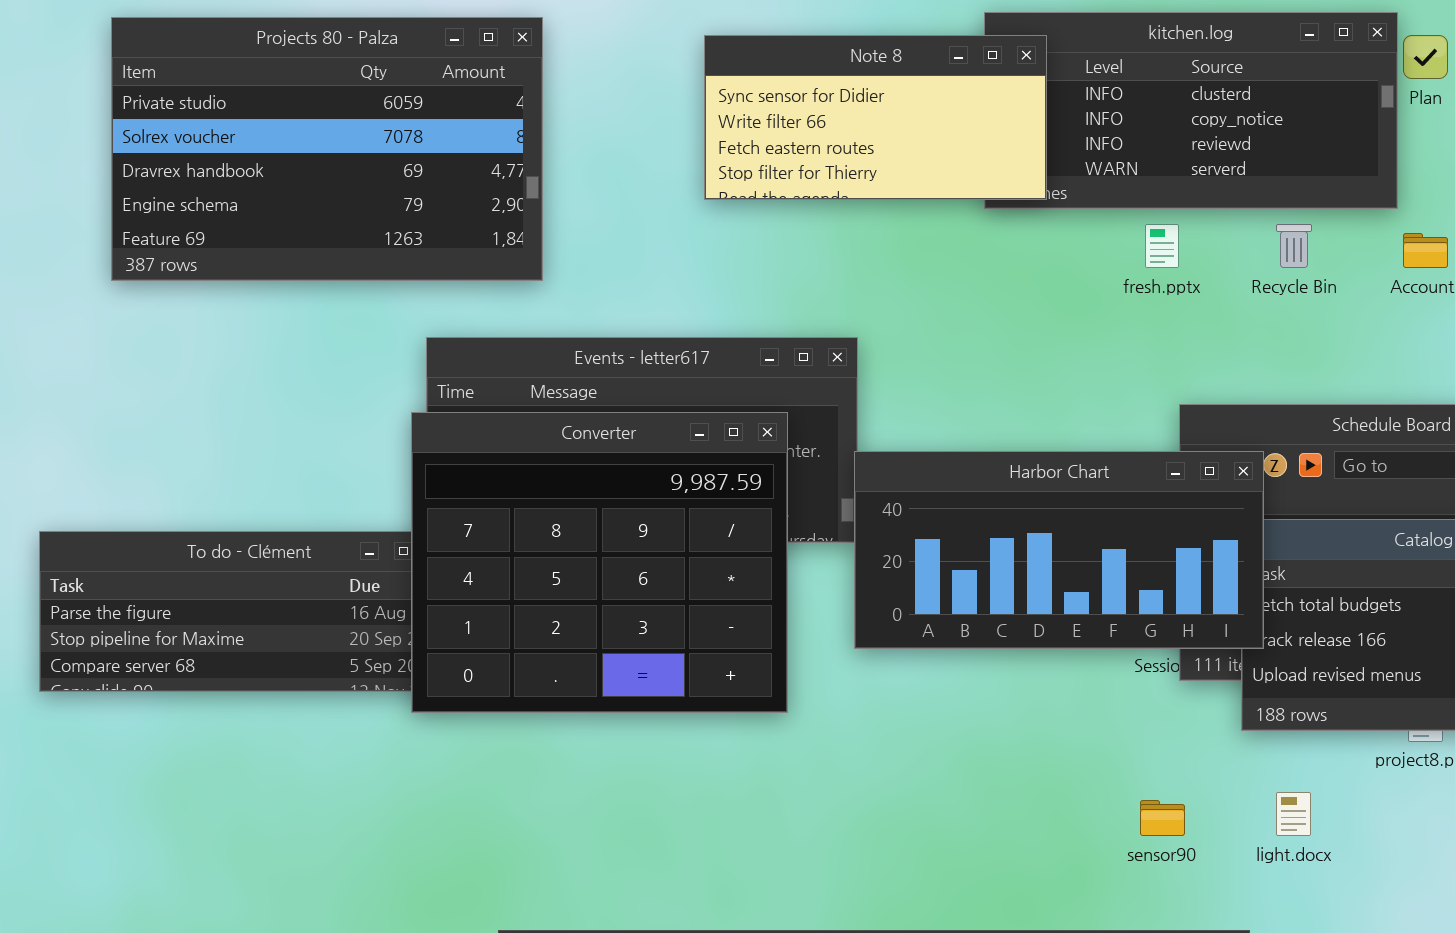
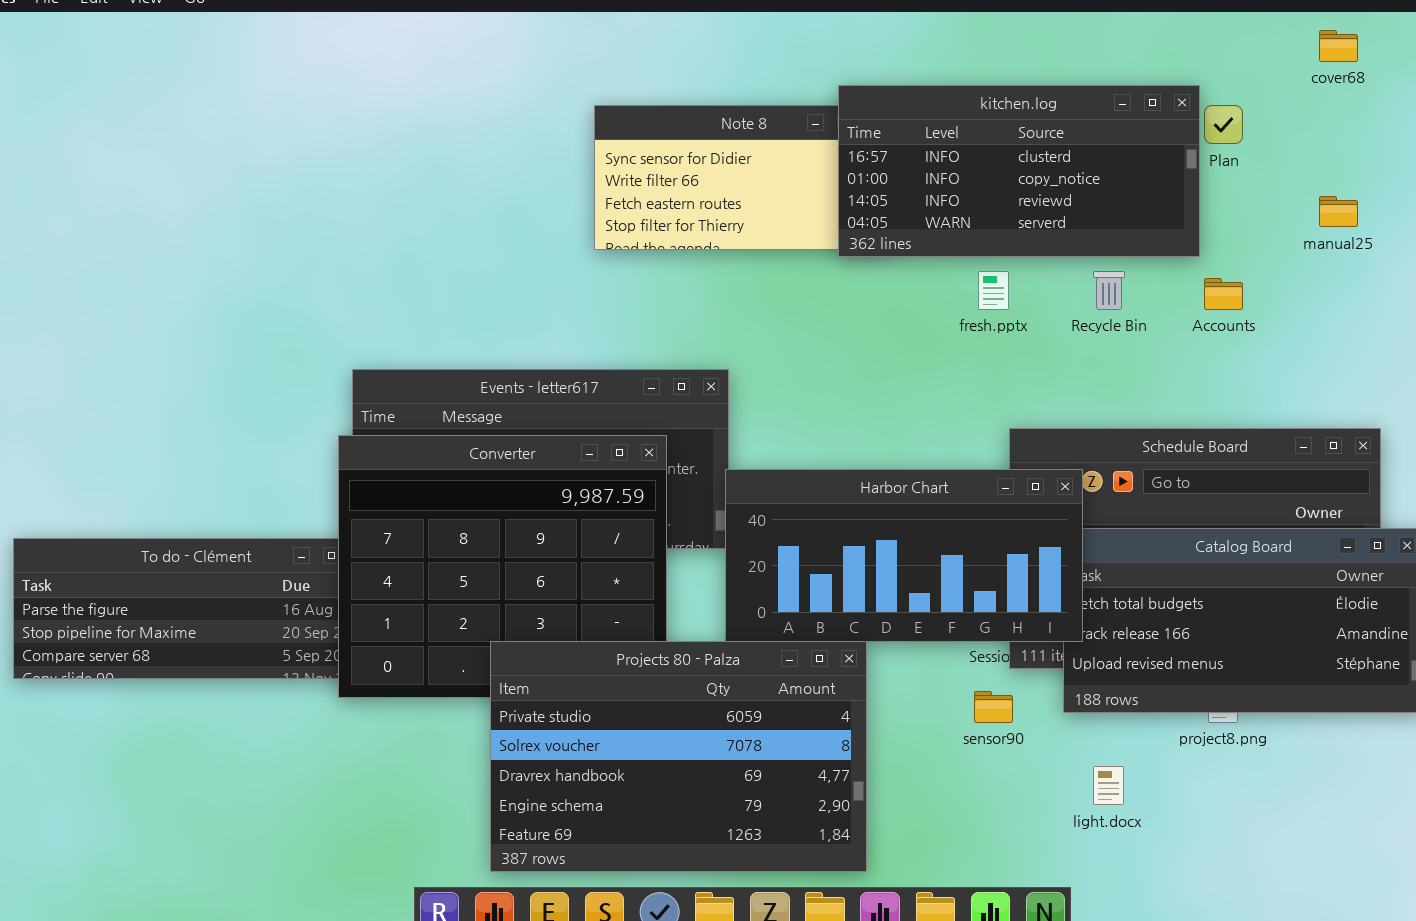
kitchen.log: [984,12,1398,209] -> [838,85,1200,257], raised
Projects 80 - Palza: [111,17,543,281] -> [490,641,867,872], moved
sensor90: [1140,800,1185,836] -> [974,691,1013,723], moved

